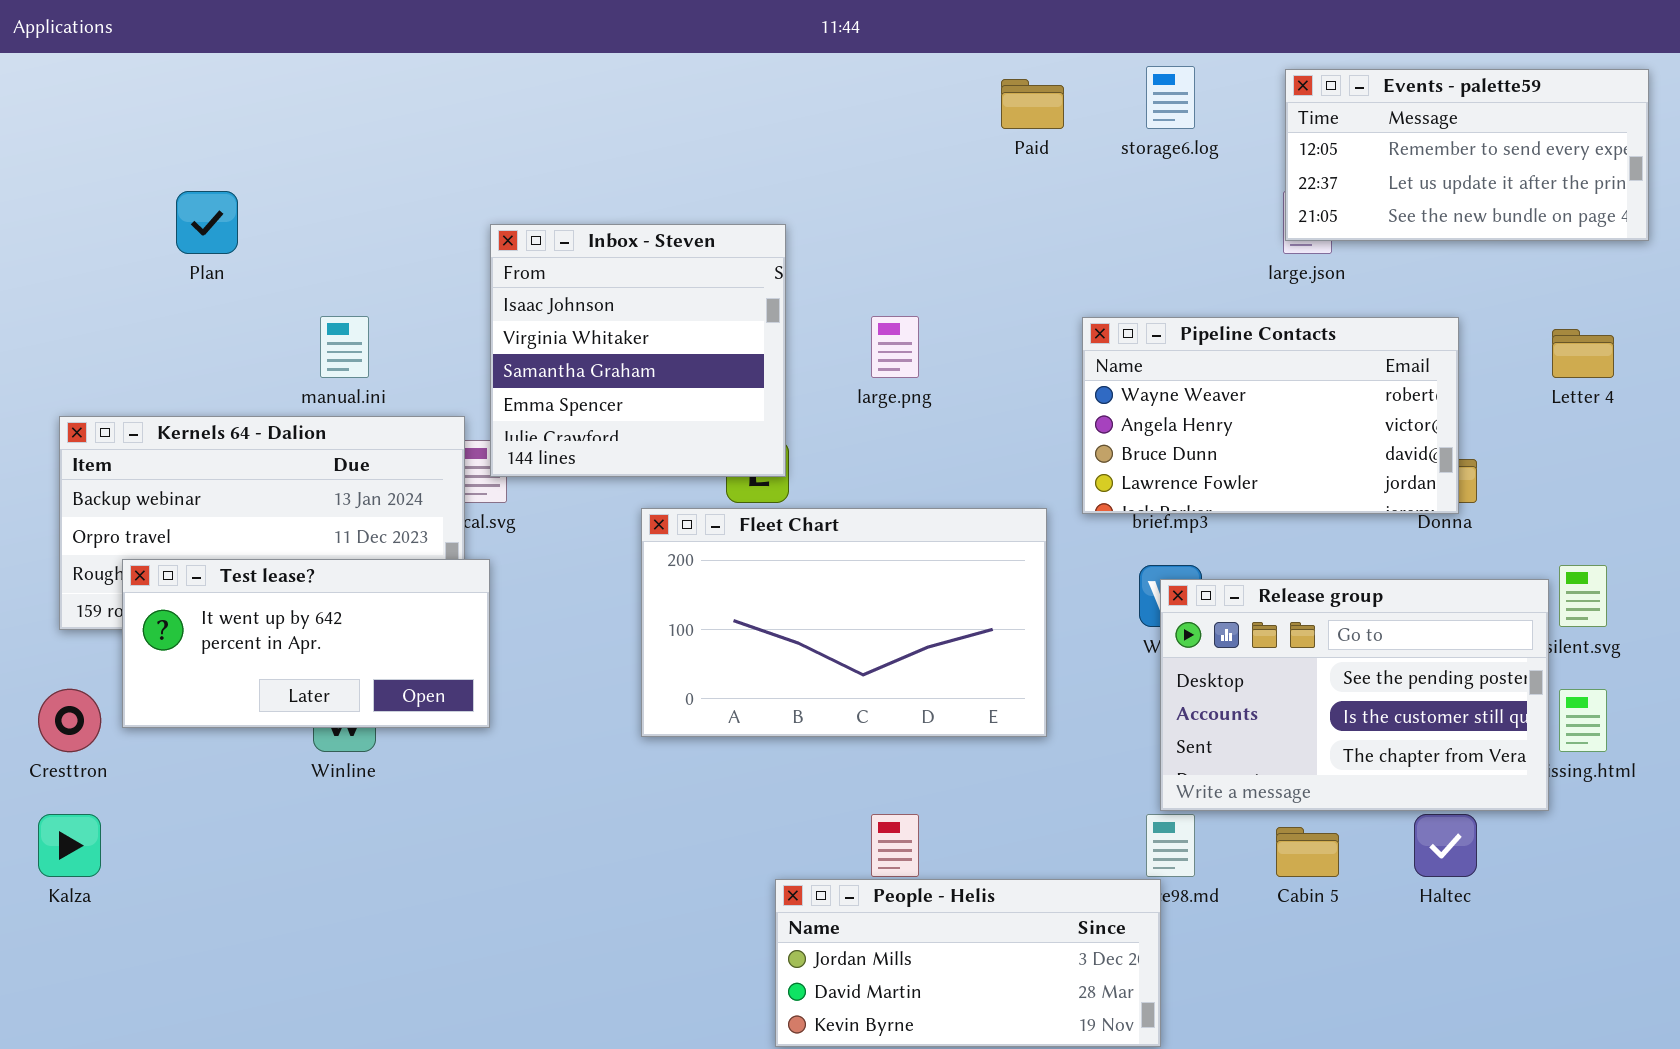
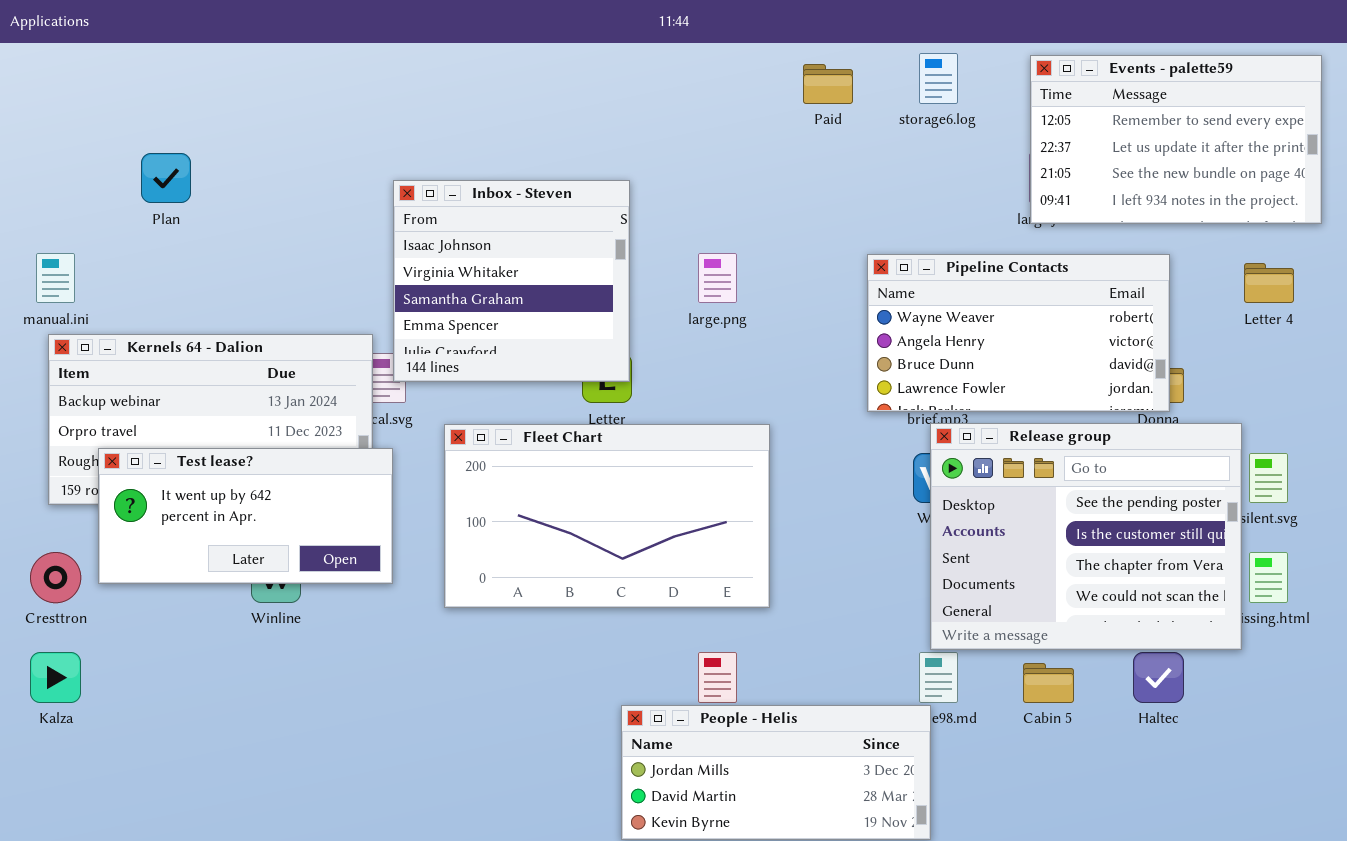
Events - palette59: [1285,69,1649,241] -> [1030,55,1322,224], resized
manual.ini: [320,316,369,378] -> [36,253,75,303], moved
Fleet Chart: [641,508,1047,737] -> [444,424,770,608], moved
Release group: [1160,579,1549,811] -> [930,423,1242,650], resized

